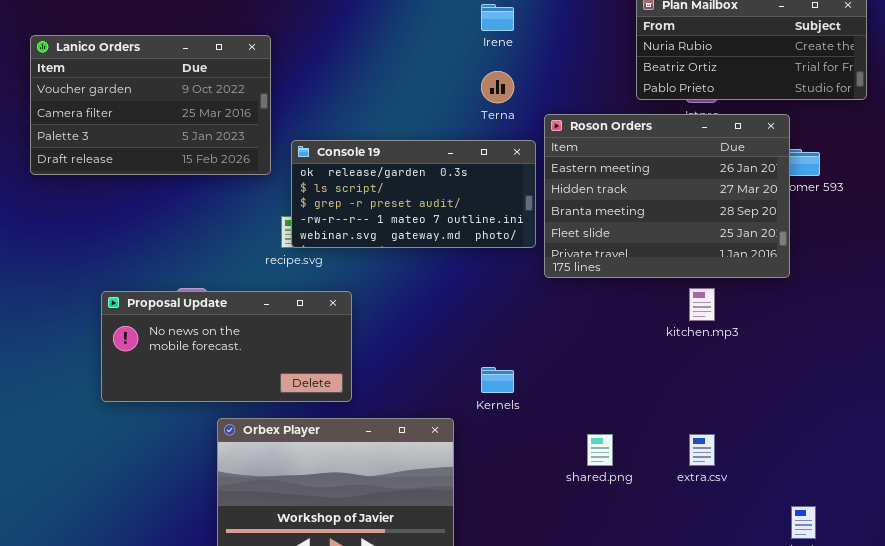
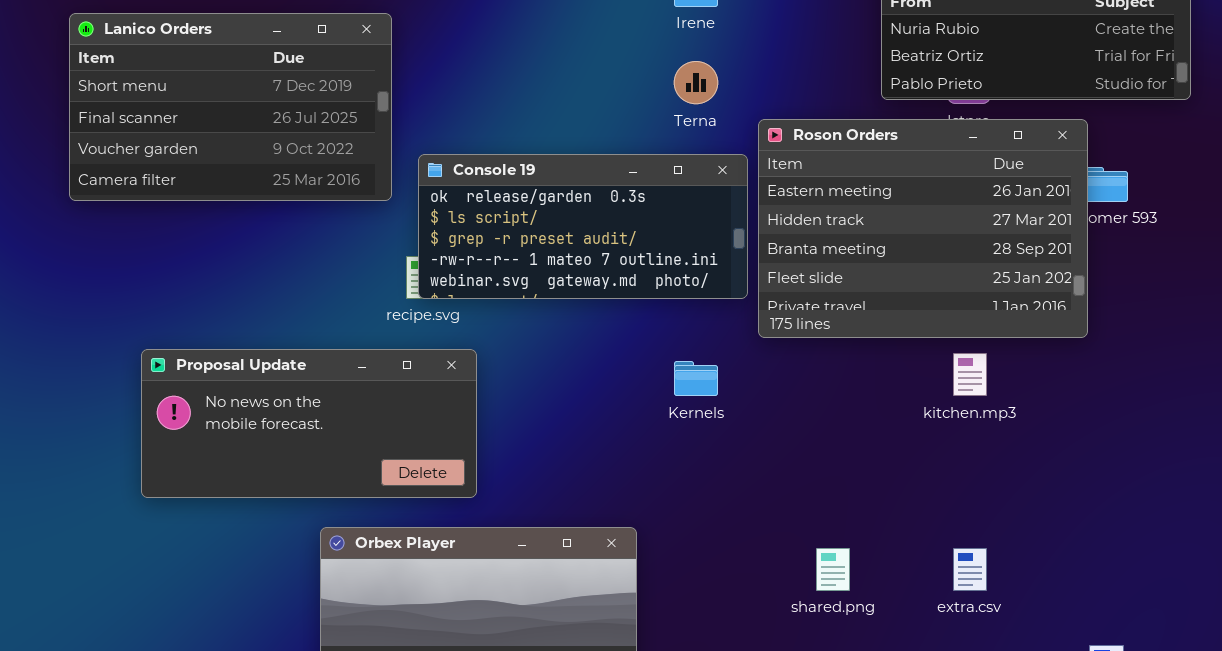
Lanico Orders: [30,35,271,175] -> [69,13,392,201], scrolled up 2 rows
Proposal Update: [101,291,352,402] -> [141,349,477,498], moved
Kernels: [481,367,514,393] -> [674,361,718,396], moved

